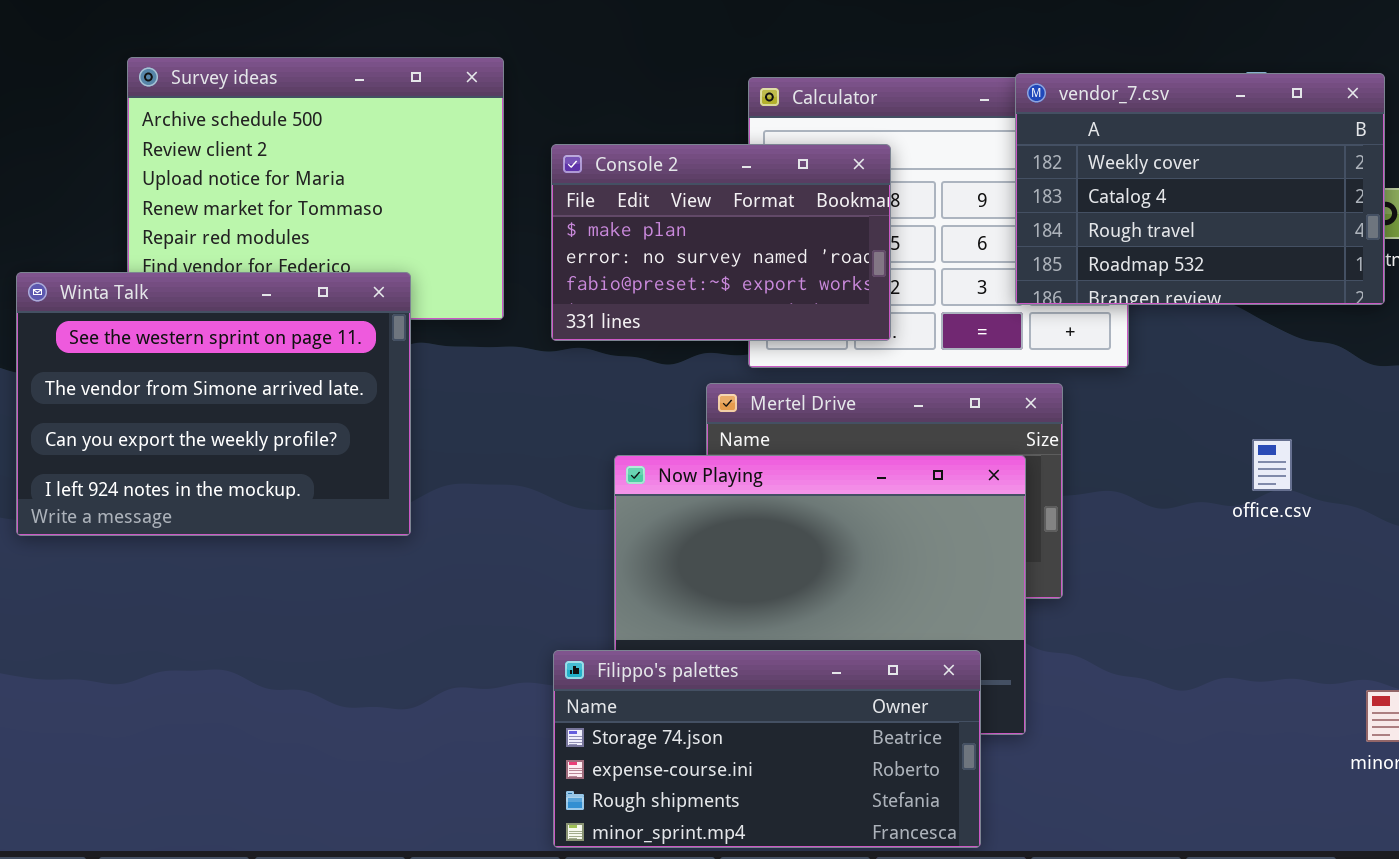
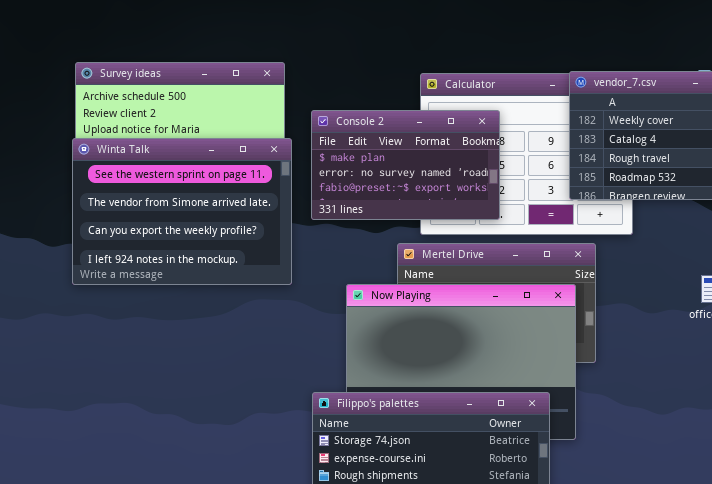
Winta Talk: [16,272,411,536] -> [72,138,292,285], moved

